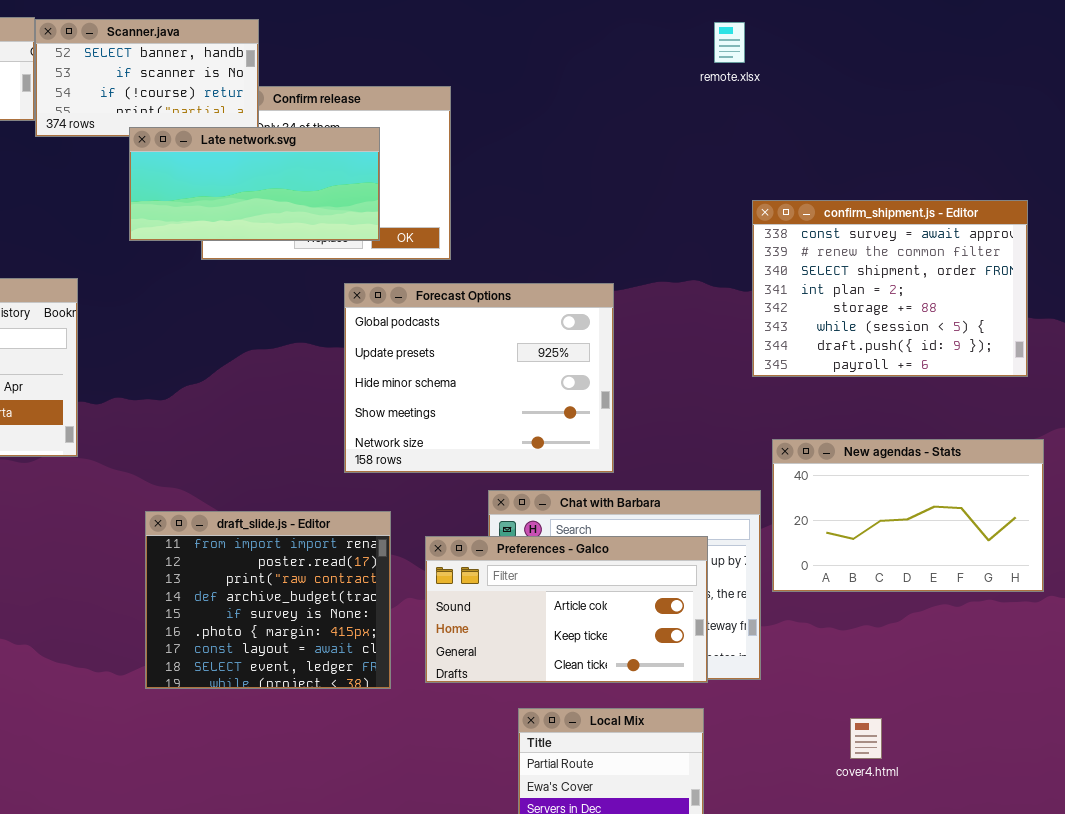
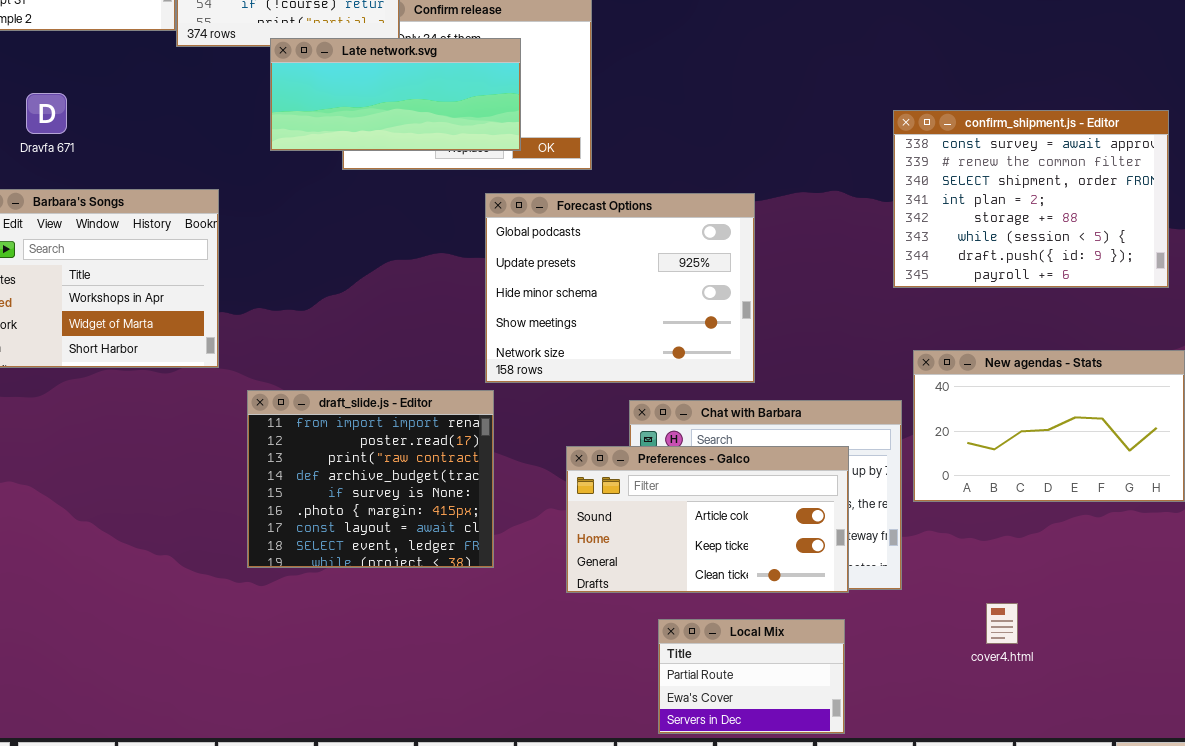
draft_slide.js - Editor: [145,511,391,689] -> [247,390,494,568], moved
cover4.html: [850,718,882,759] -> [986,603,1018,644], moved

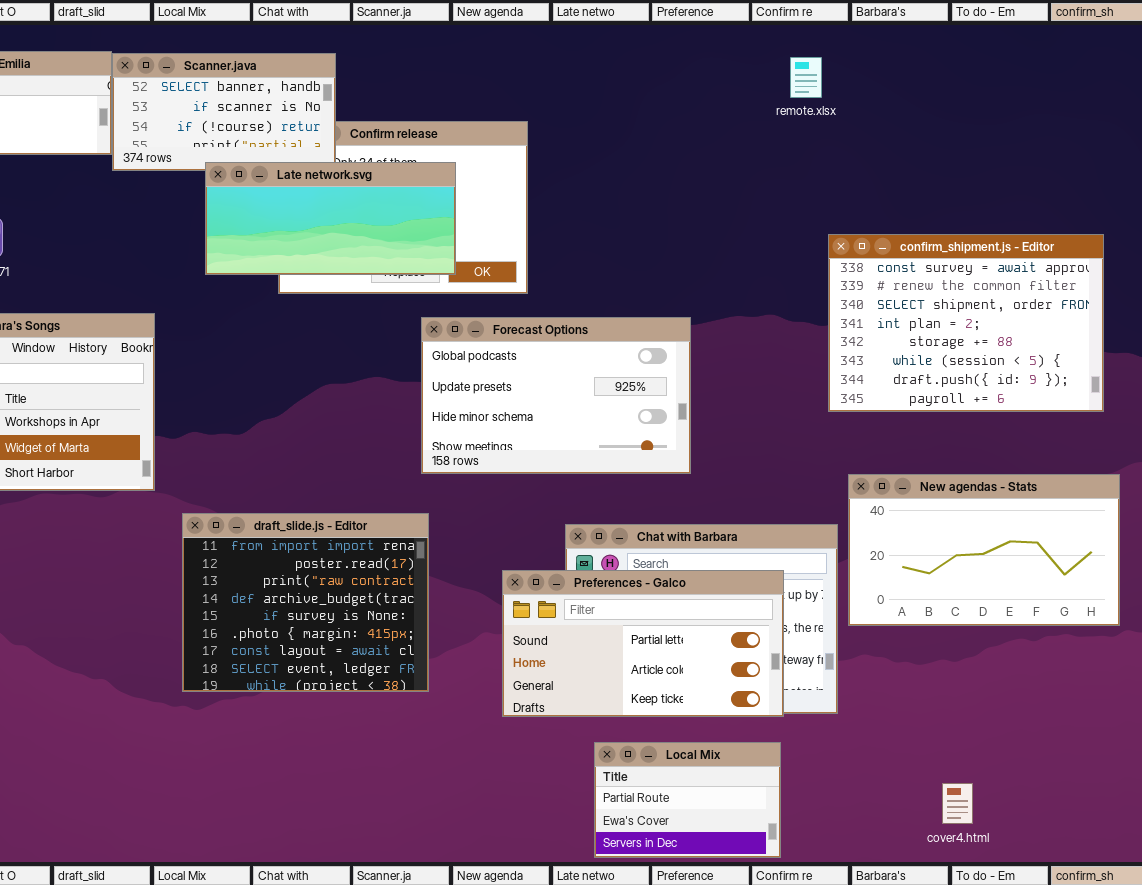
Forecast Options: [485,193,755,383] -> [421,317,691,474], resized
Preferences - Galco: [566,446,849,593] -> [502,570,784,717], scrolled up 1 row
cover4.html: [986,603,1018,644] -> [942,783,973,824], moved

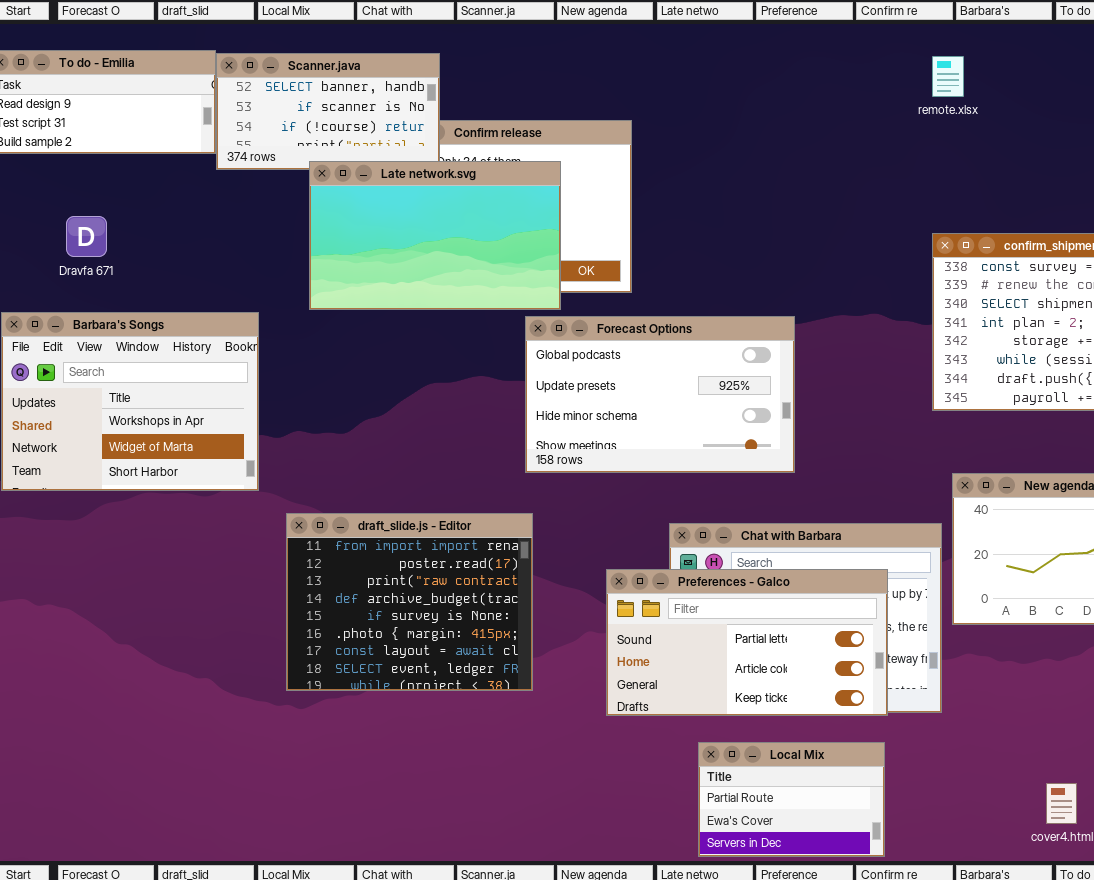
remote.xlsx: [790,57,822,98] -> [932,56,964,97], moved
Late network.svg: [205,162,456,275] -> [309,161,561,310], resized

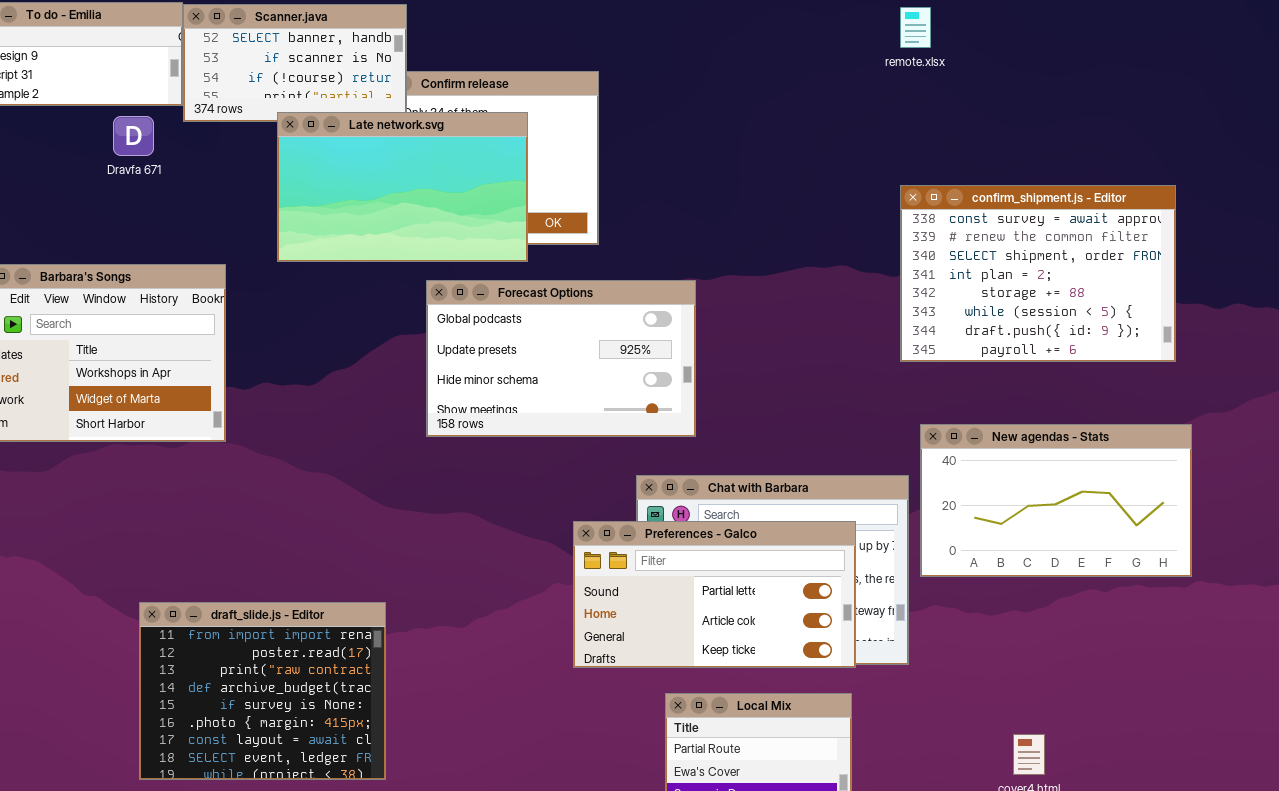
Dravfa 671: [66,216,107,257] -> [113,116,154,156], moved
Forecast Options: [525,316,795,473] -> [426,280,696,437], moved
draft_slide.js - Editor: [286,513,533,691] -> [139,602,386,780], moved

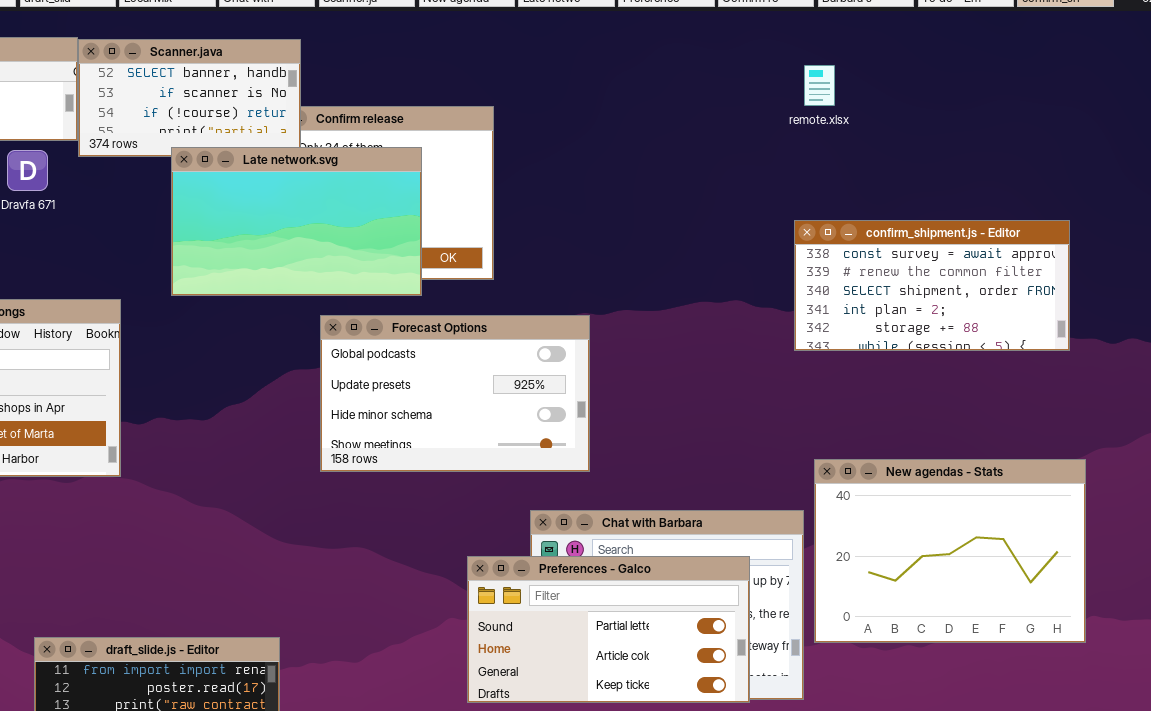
remote.xlsx: [900,7,931,48] -> [804,65,835,106], moved
confirm_shipment.js - Editor: [900,185,1176,362] -> [794,220,1070,351], resized
New agendas - Stats: [920,424,1192,577] -> [814,459,1086,643], resized

